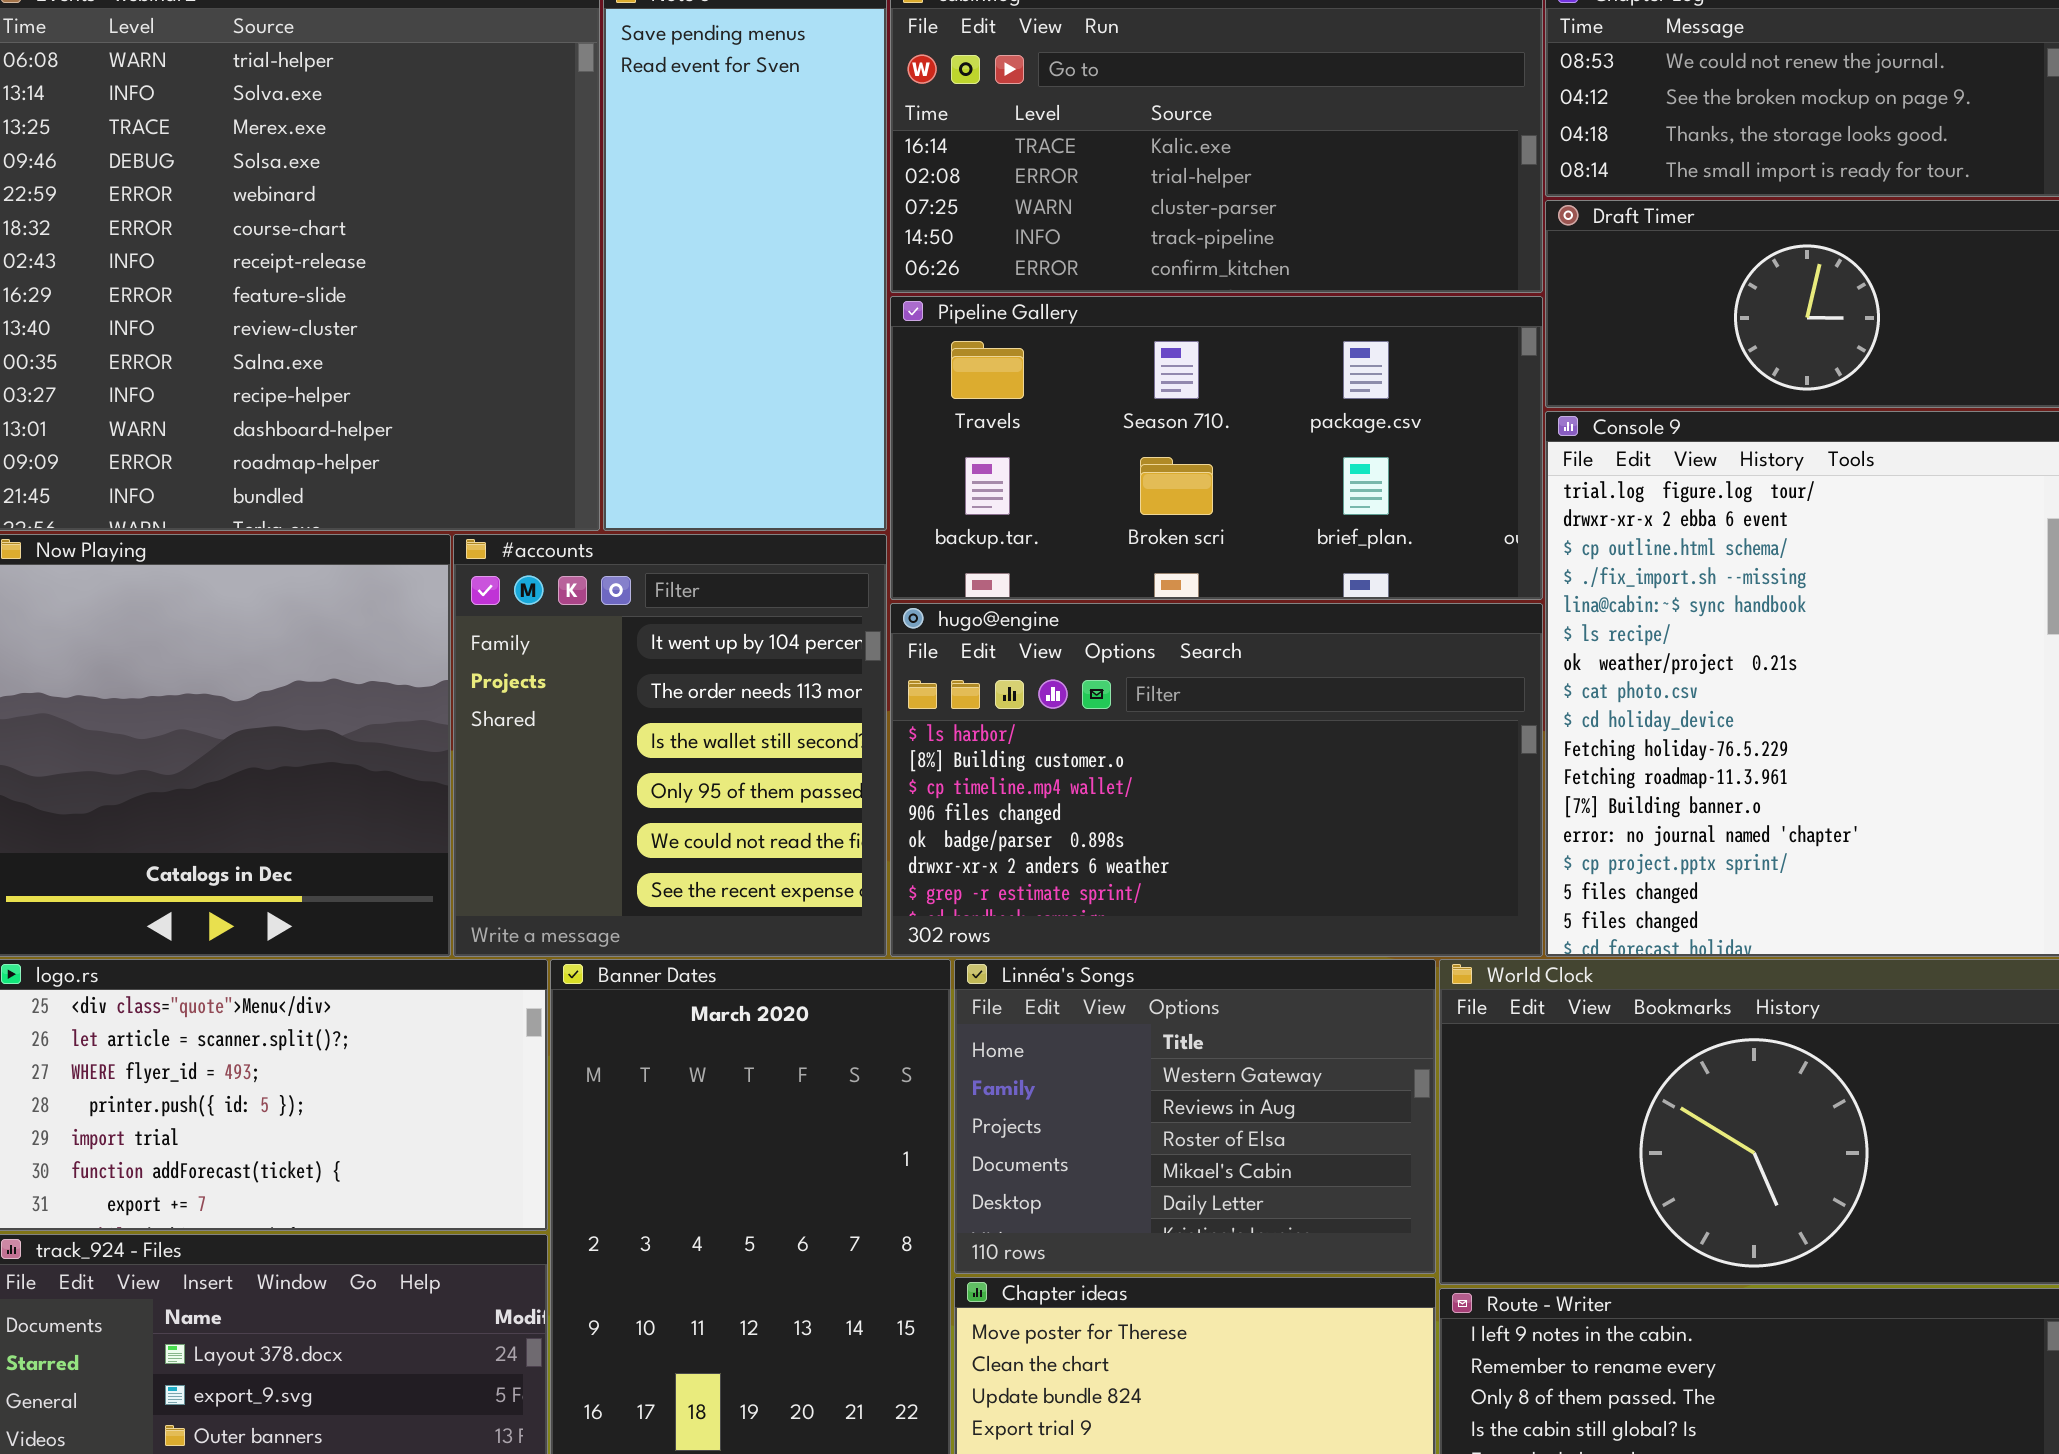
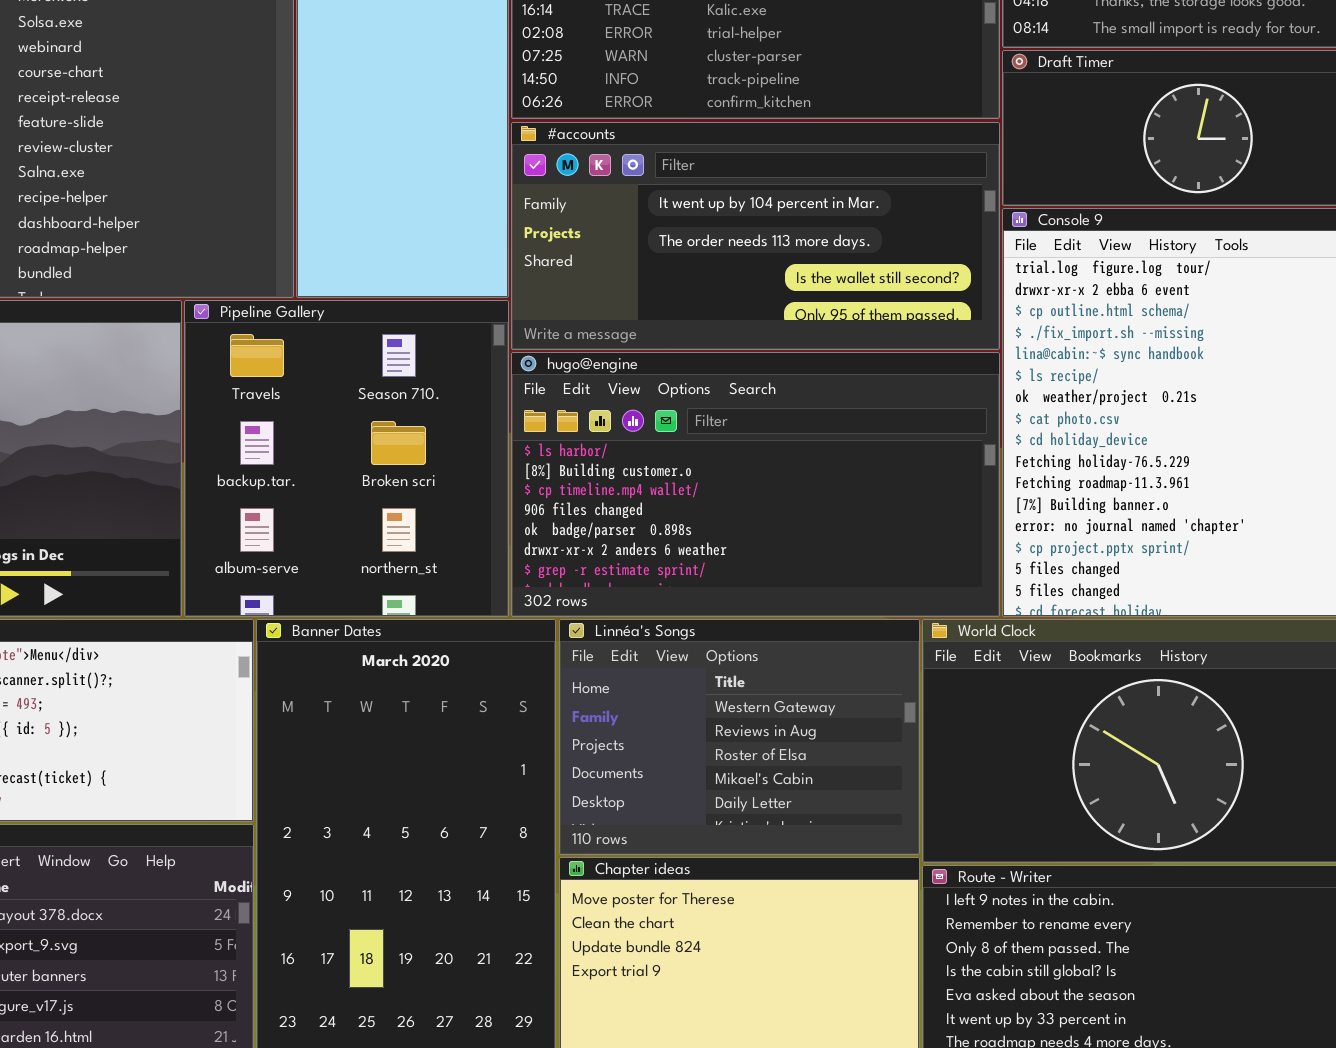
Pipeline Gallery: [890,296,1543,600] -> [184,300,509,617], moved, resized
#accounts: [453,534,887,957] -> [511,122,1000,350], moved, resized

